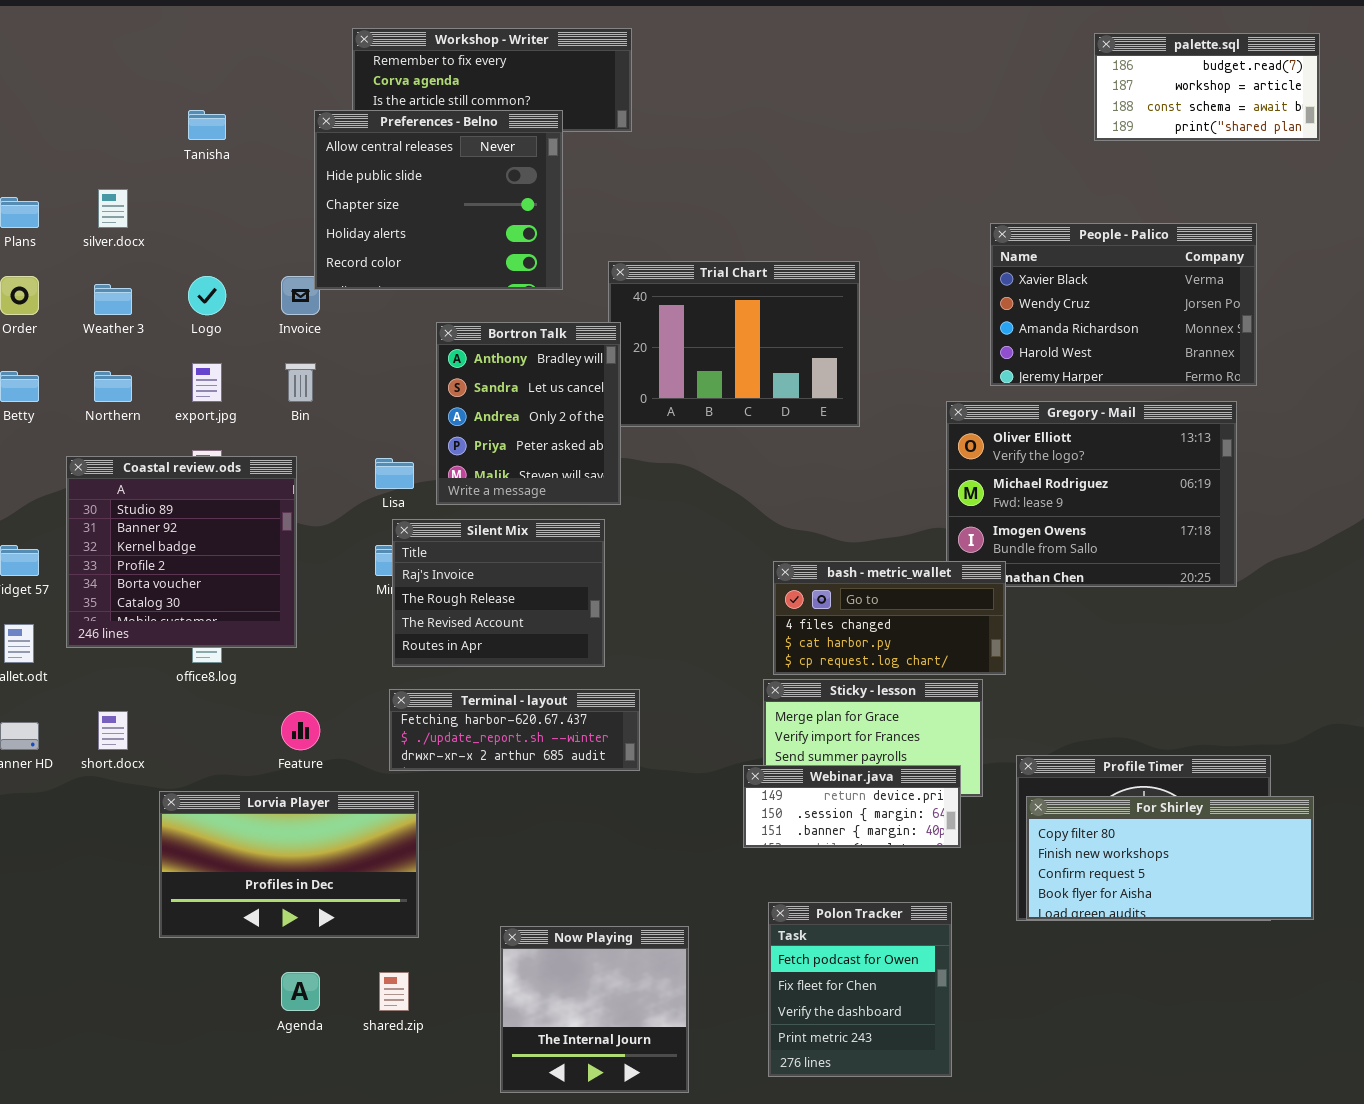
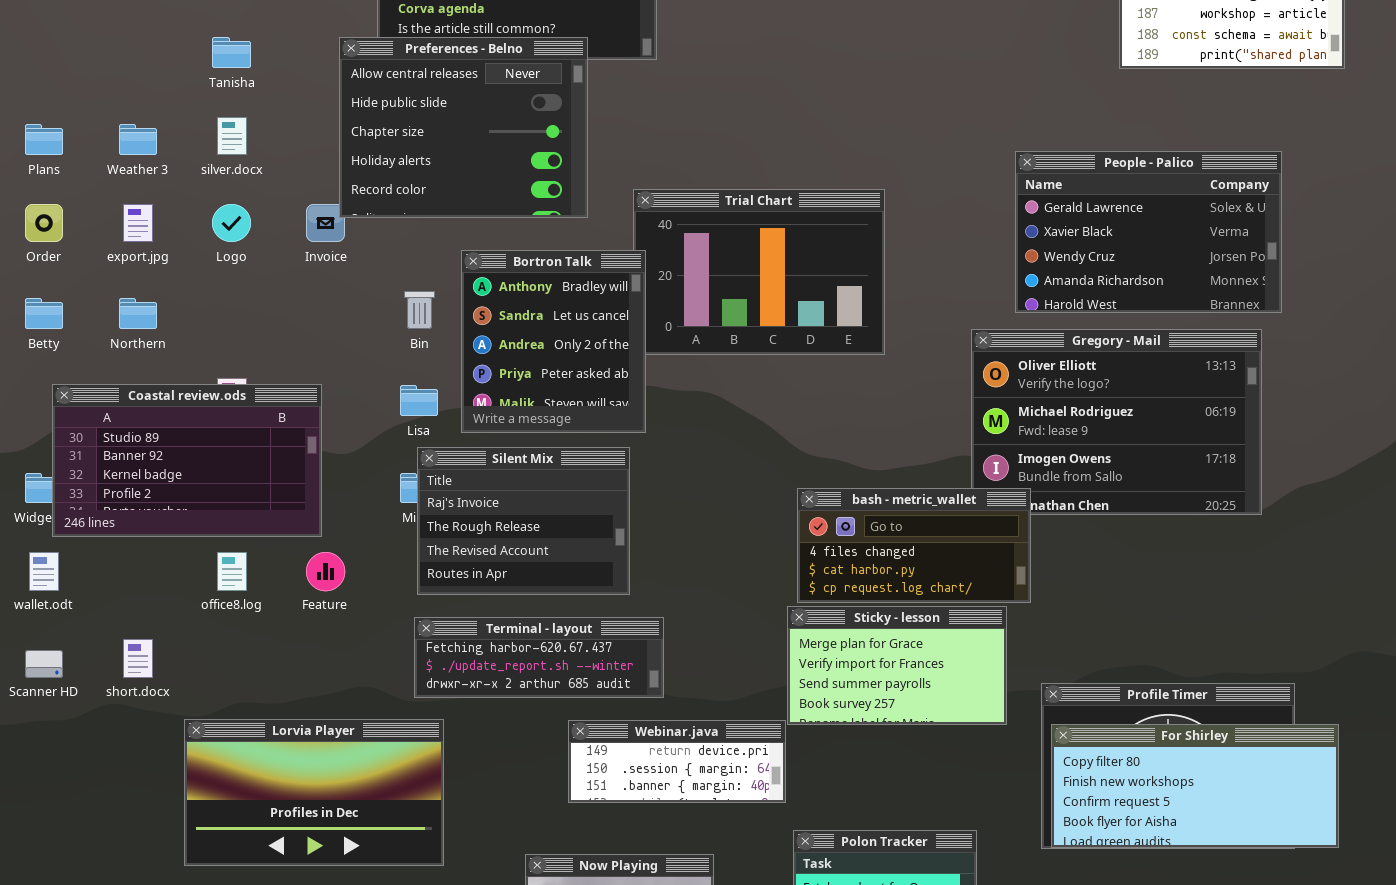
silver.docx: [98,189,128,228] -> [217,117,247,155], moved
People - Palico: [990,223,1257,386] -> [1015,151,1282,313], scrolled up 1 row
Weather 3: [94,284,132,315] -> [119,124,157,155], moved
export.jpg: [192,363,222,402] -> [123,204,153,242], moved
Bin: [285,363,316,402] -> [404,291,435,329], moved
Coastal review.ods: [66,456,297,648] -> [52,384,322,537], resized
Feature: [281,711,320,750] -> [306,552,345,591], moved
Webinar.java: [743,765,961,848] -> [568,720,786,803], moved

